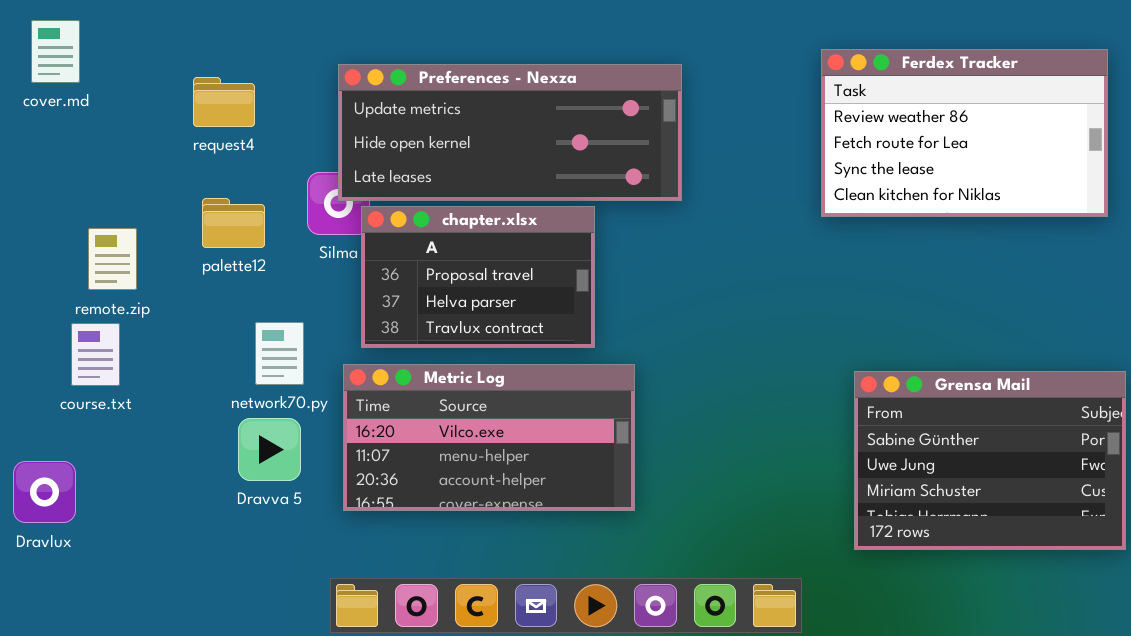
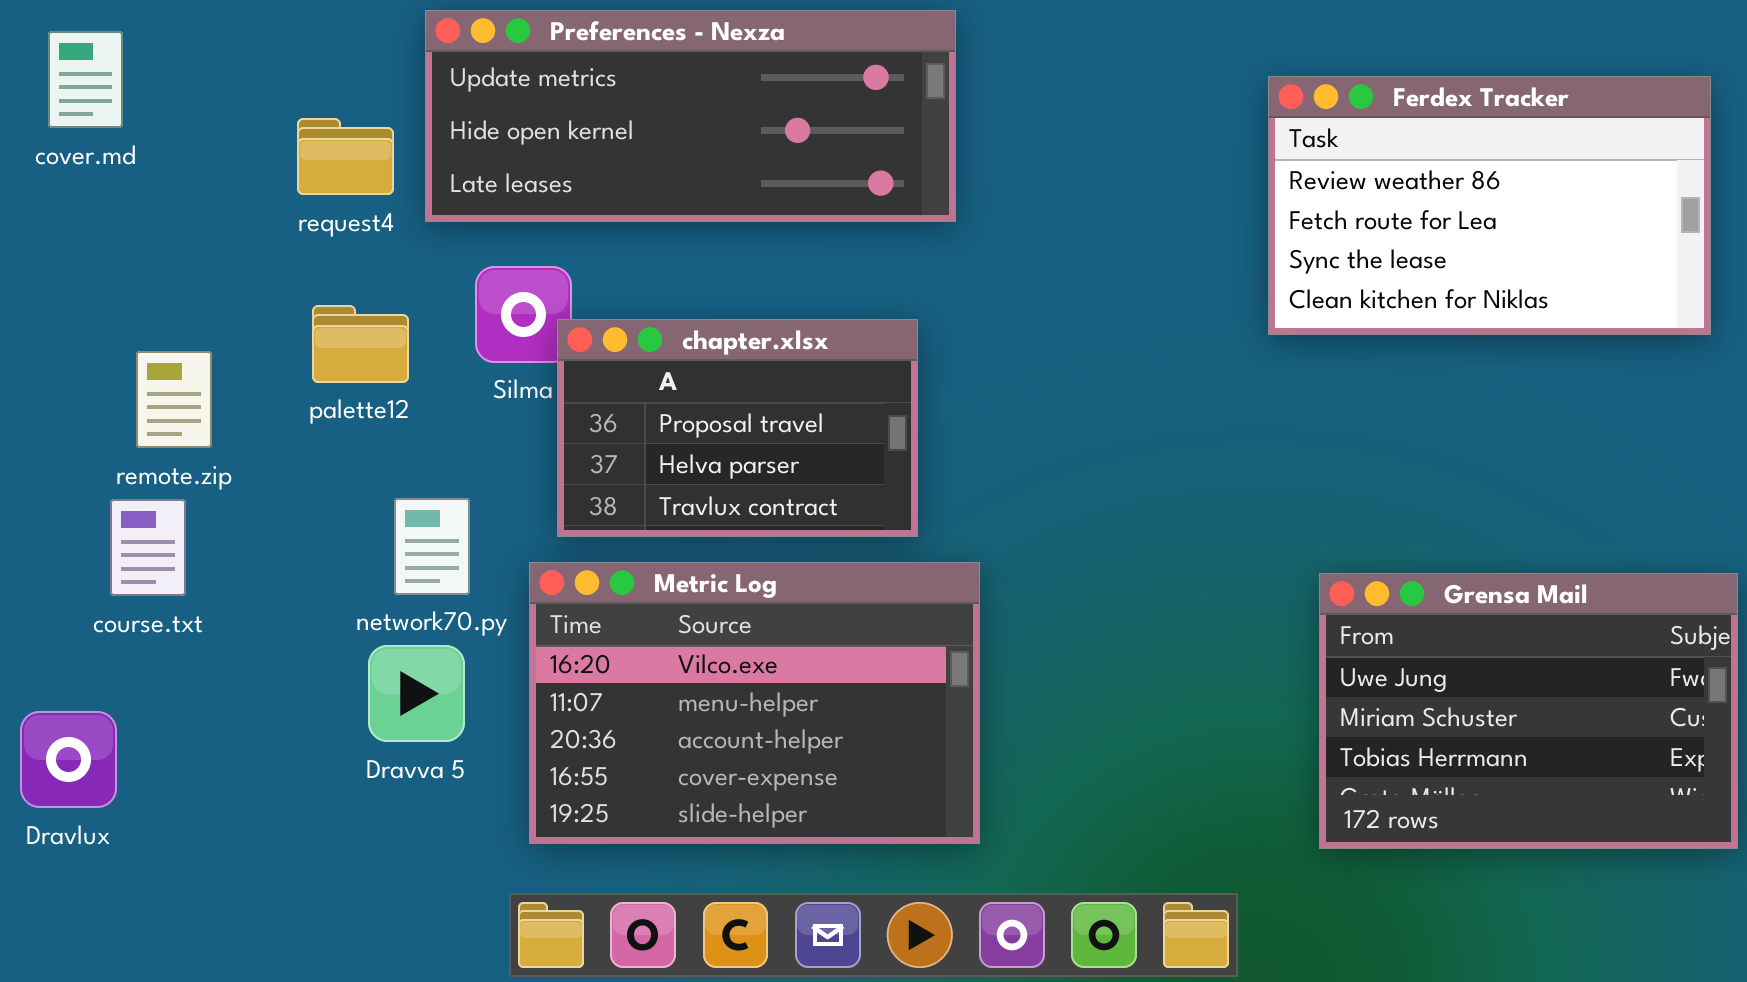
Preferences - Nexza: [338,64,682,201] -> [425,10,956,222], moved
Metric Log: [343,364,635,511] -> [529,562,980,844], resized
Grensa Mail: [854,371,1126,550] -> [1319,573,1738,849], scrolled down 1 row

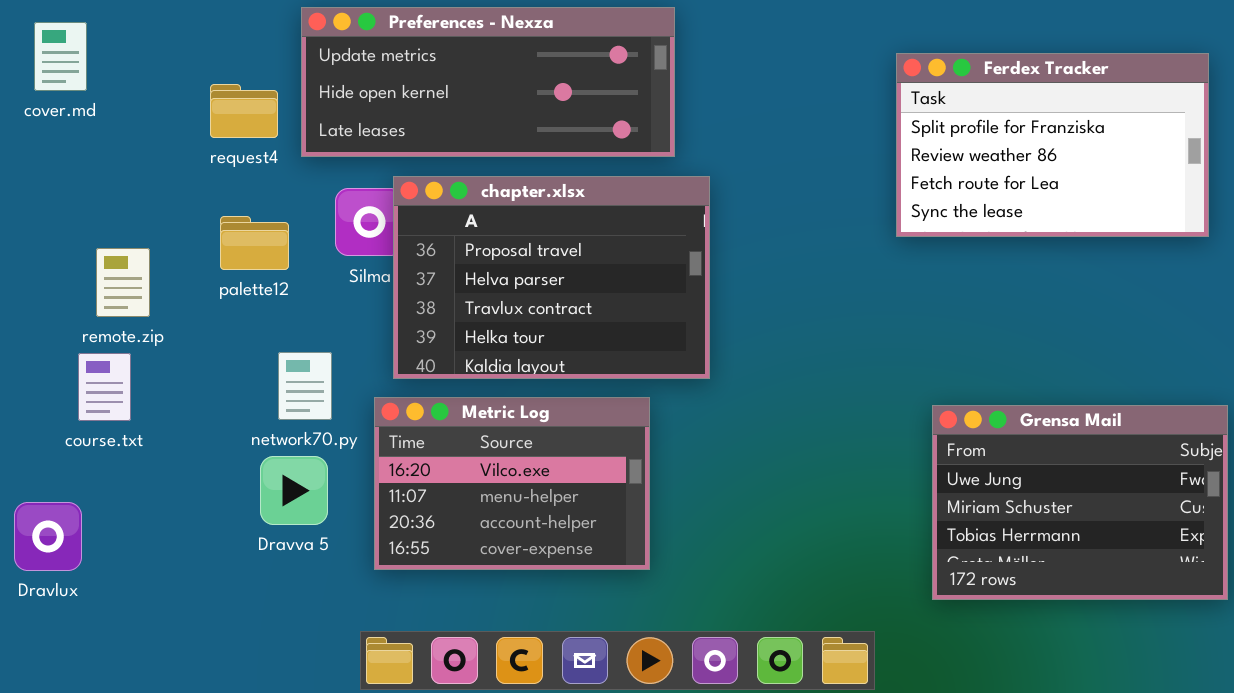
Ferdex Tracker: [1268,76,1711,335] -> [896,53,1209,237], scrolled up 1 row
chapter.xlsx: [557,319,918,537] -> [393,176,710,379], resized
Metric Log: [529,562,980,844] -> [374,397,650,570], resized

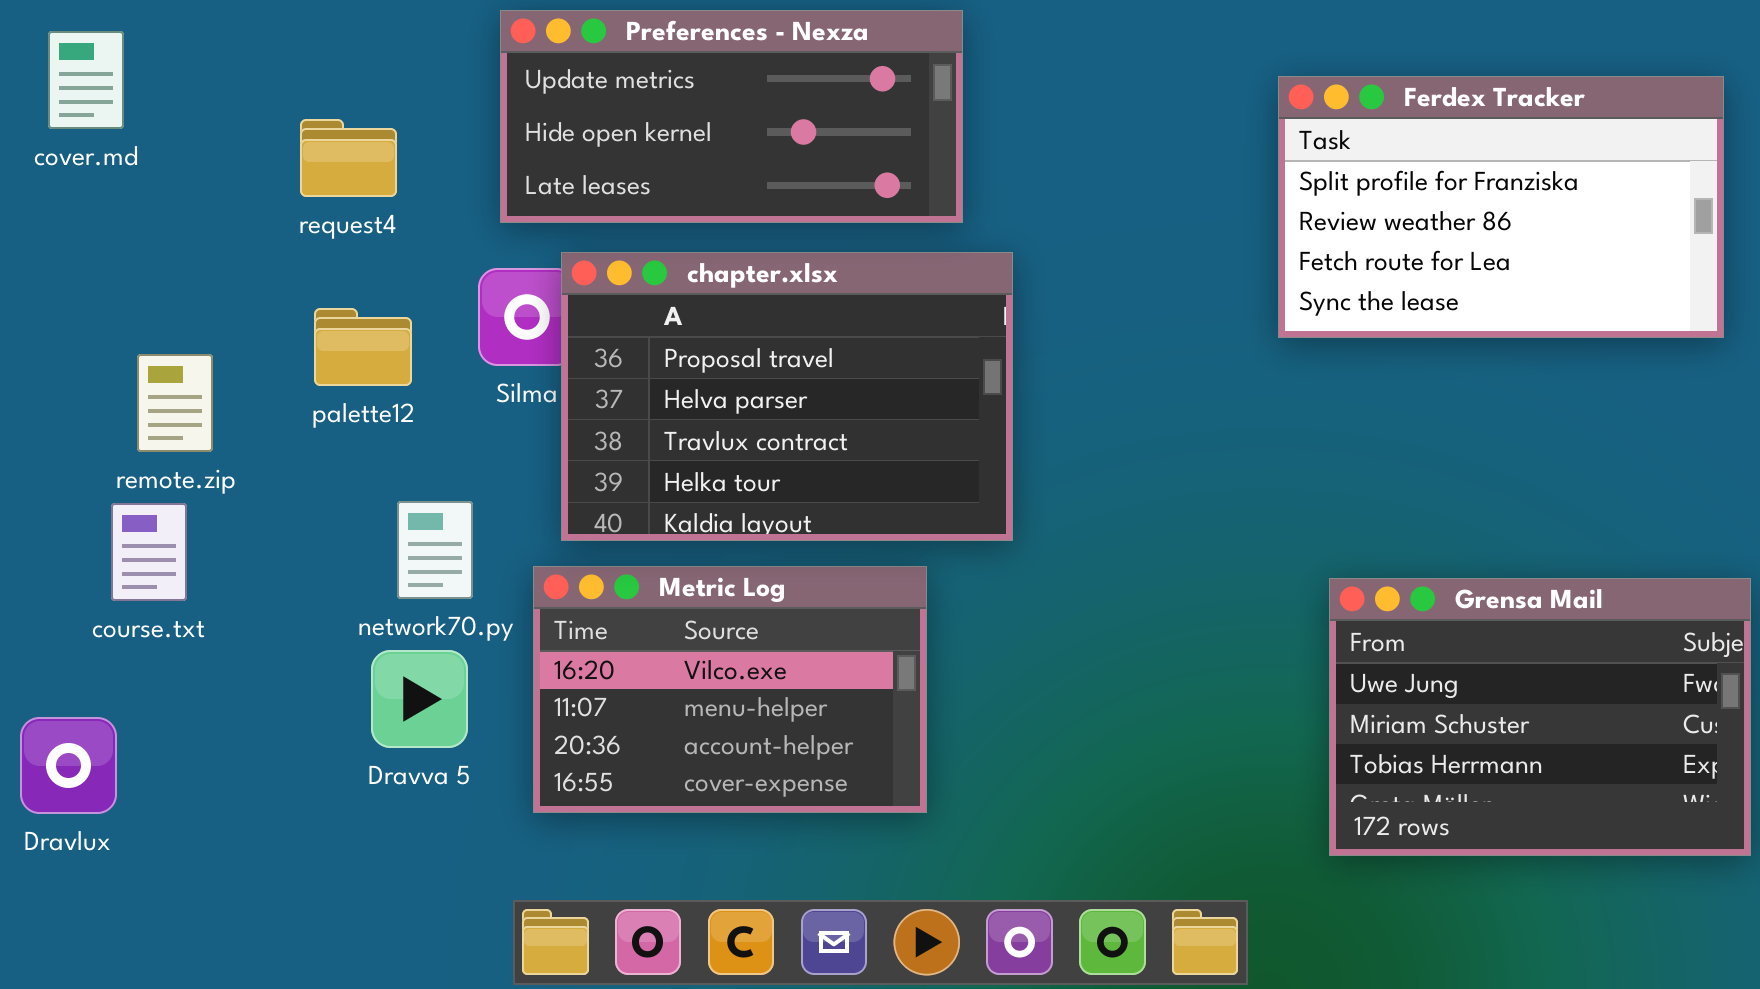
Preferences - Nexza: [301,7,675,157] -> [500,10,963,223], resized

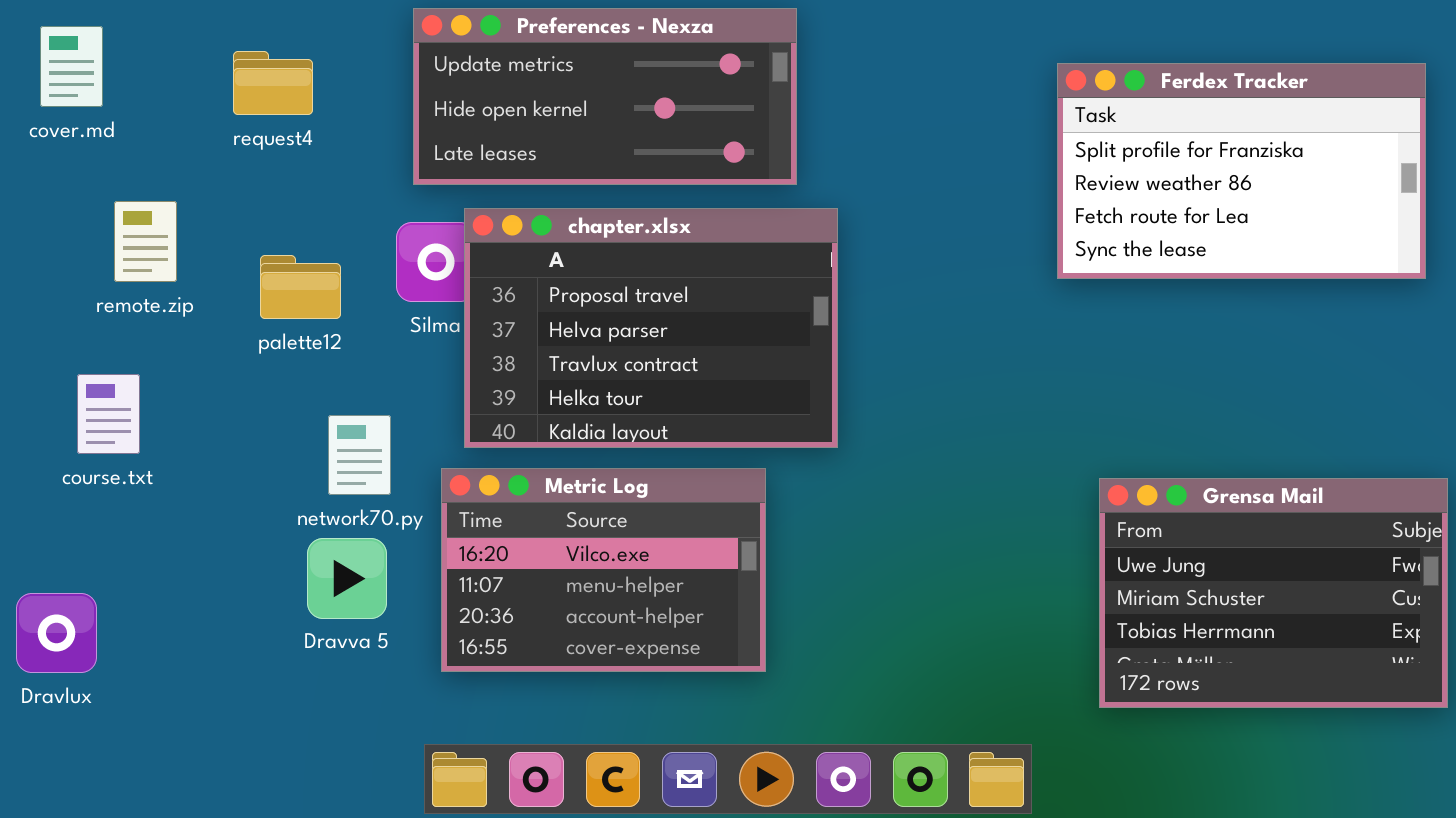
request4: [300,119,397,197] -> [233,51,313,115], moved
remote.zip: [137,354,213,452] -> [114,201,177,282], moved
course.txt: [111,503,187,601] -> [77,374,140,454], moved

